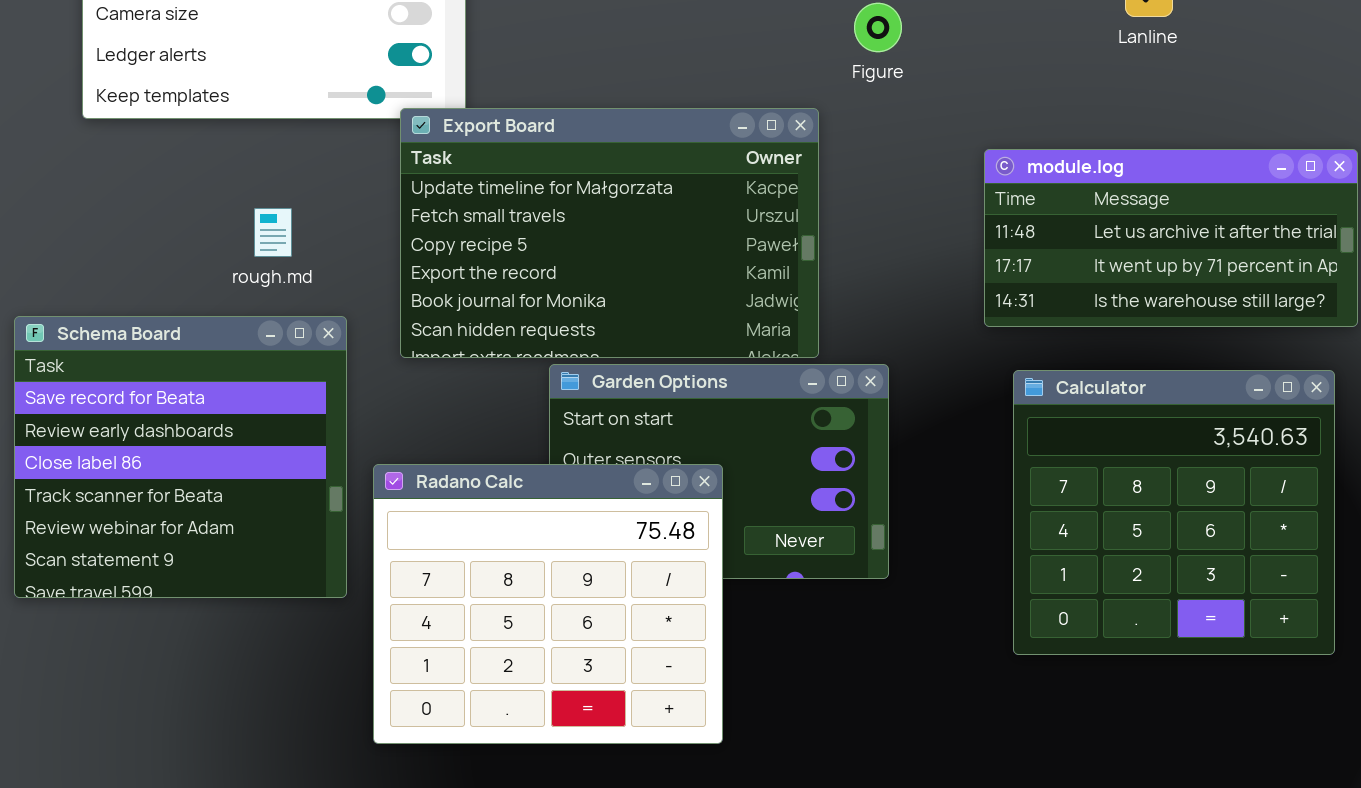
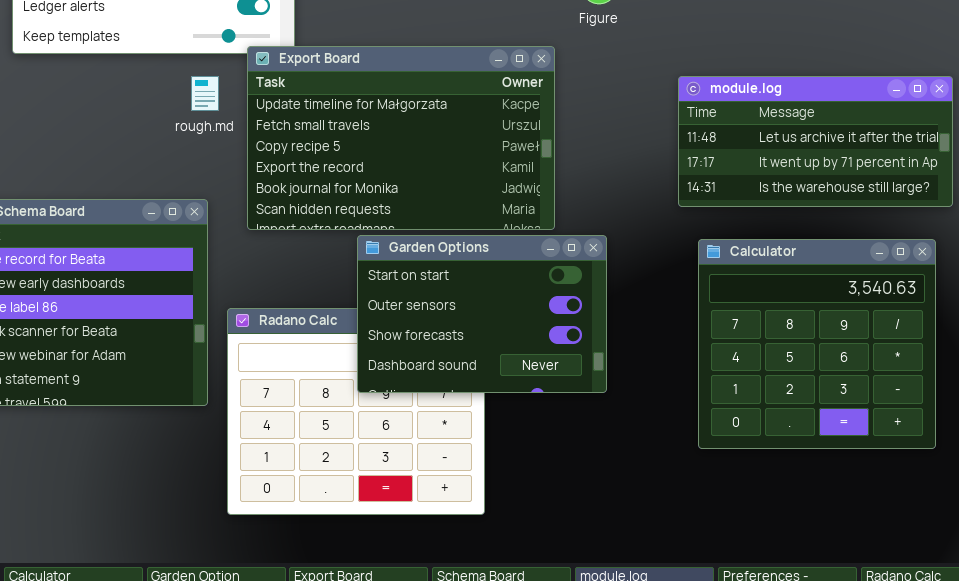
rough.md: [254,208,292,257] -> [191,76,219,111], moved
Garden Options: [549,364,889,579] -> [357,235,607,393], raised

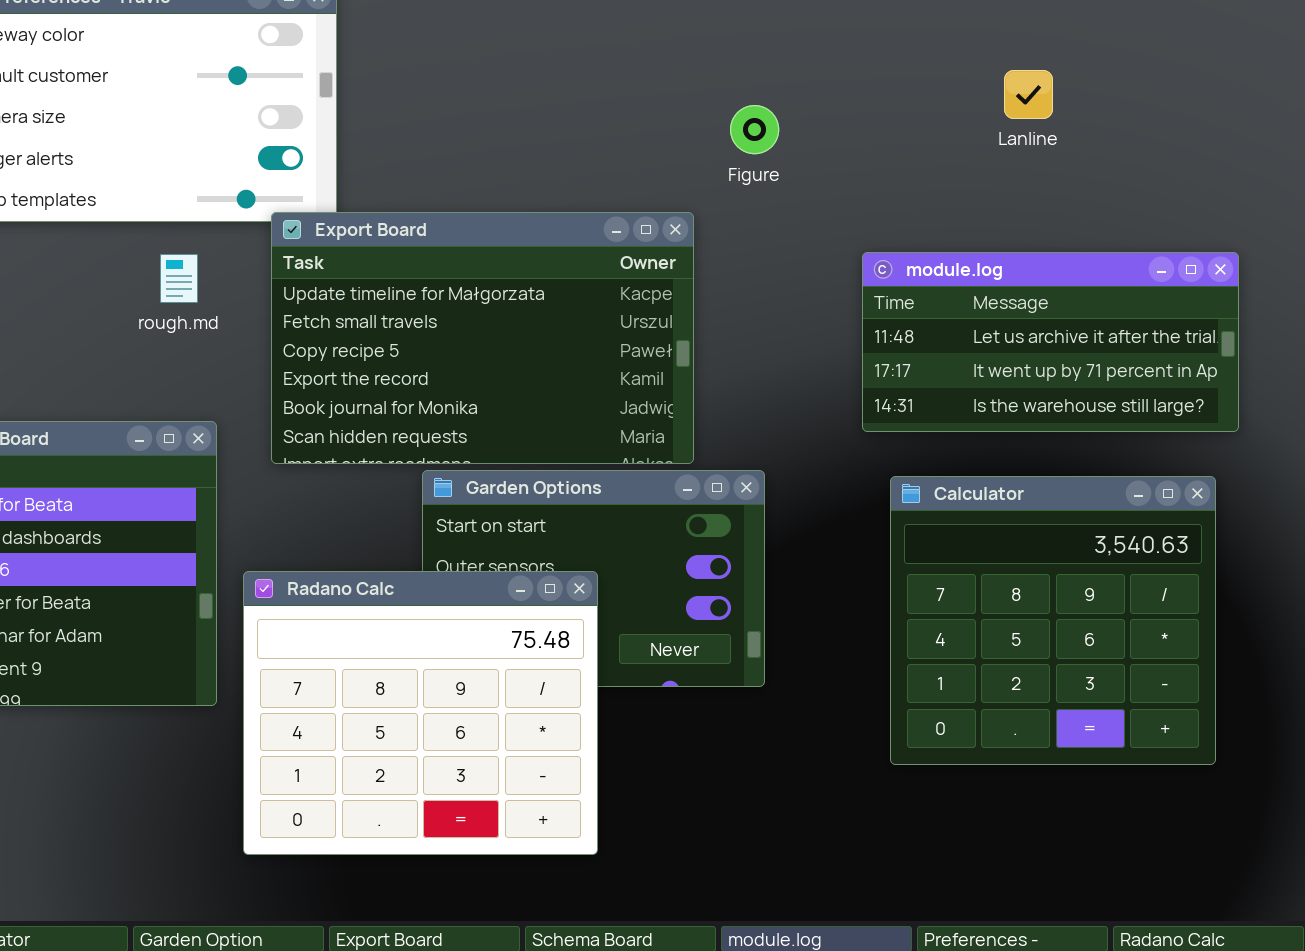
rough.md: [191,76,219,111] -> [160,254,198,303], moved
Radano Calc: [227,308,485,515] -> [243,571,598,855], raised

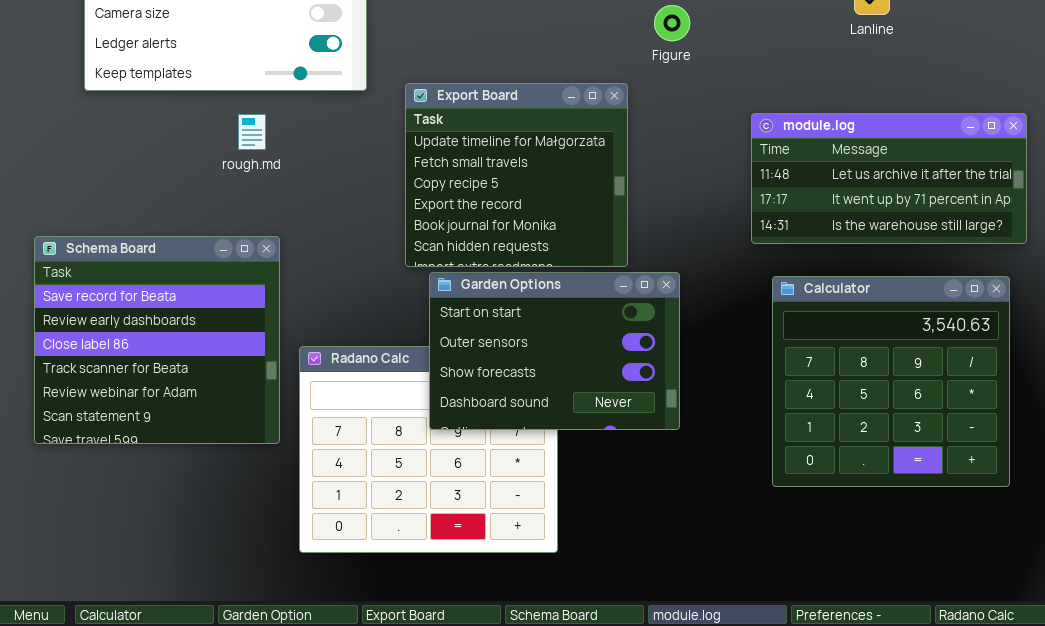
Export Board: [271,212,694,464] -> [405,83,628,267], resized
Garden Options: [422,470,765,687] -> [429,272,680,430], raised

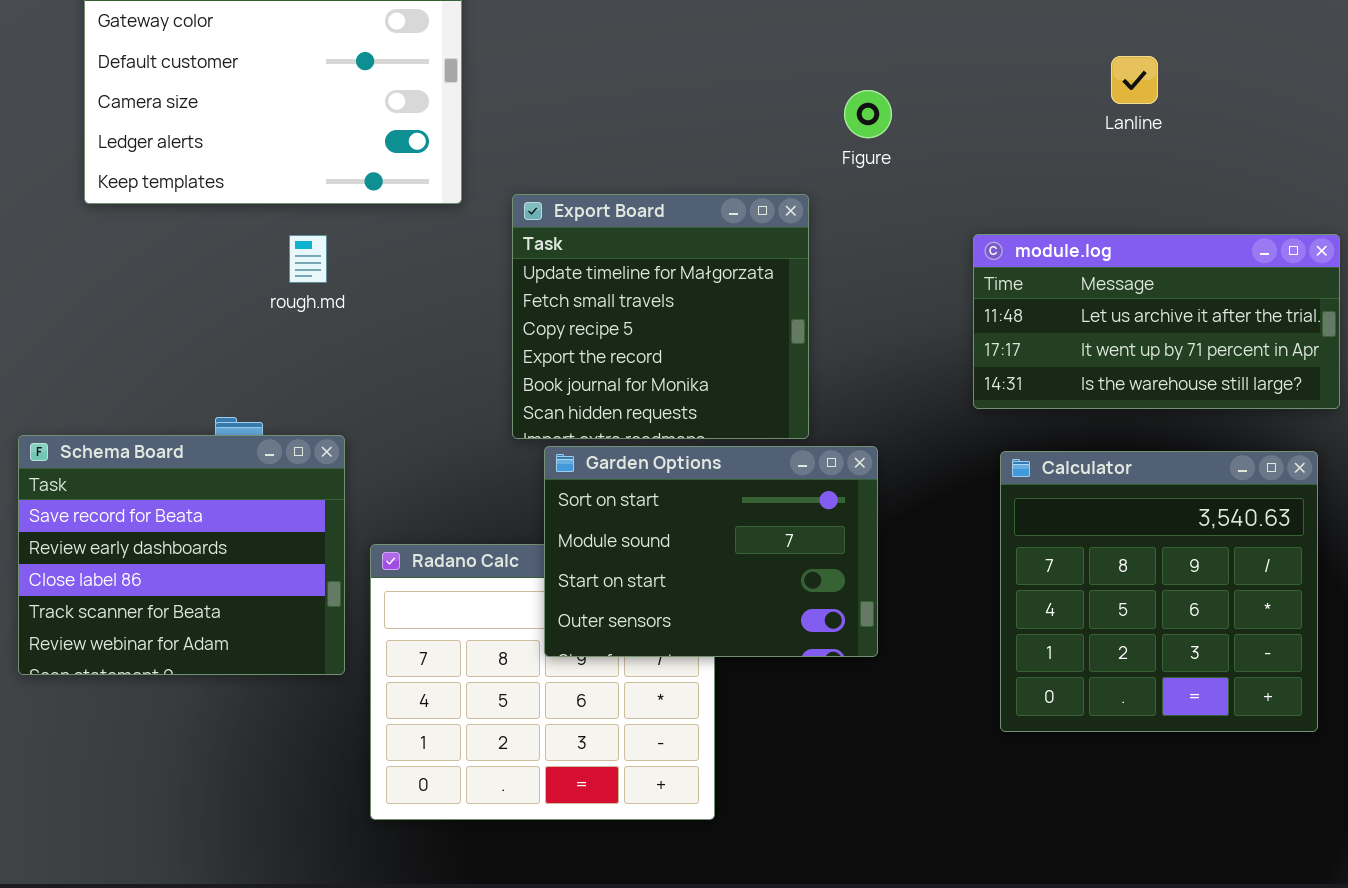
Schema Board: [34,236,280,444] -> [18,435,345,675], resized
Garden Options: [429,272,680,430] -> [544,446,878,657], scrolled up 2 rows

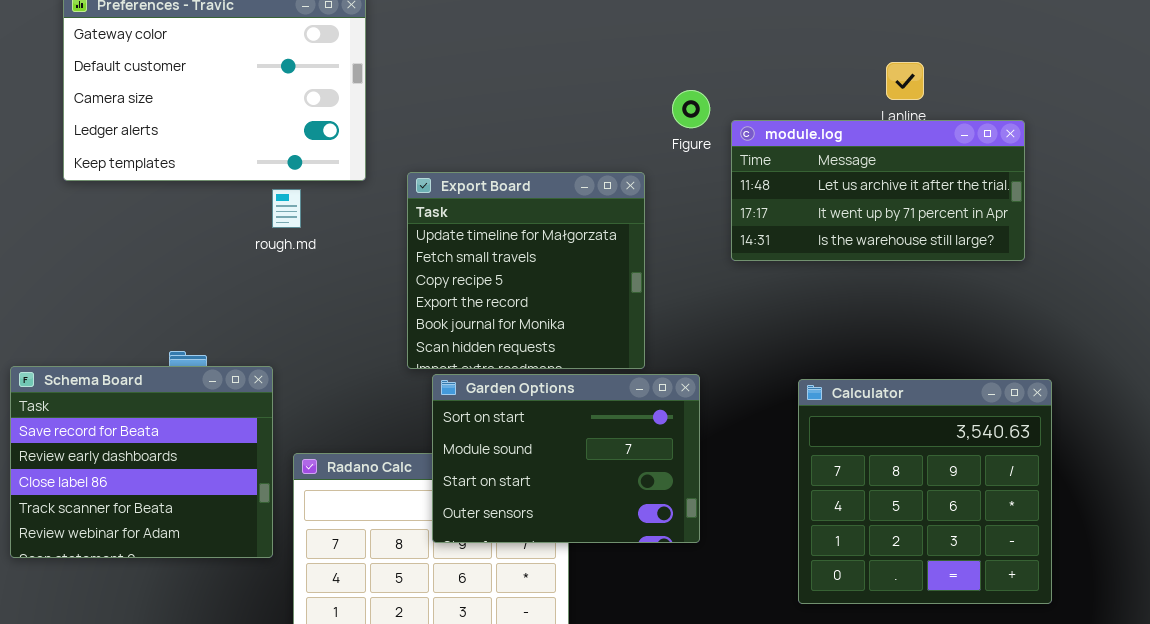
module.log: [973,234,1340,409] -> [731,120,1025,261], moved
rough.md: [289,235,327,283] -> [272,189,301,228], moved

